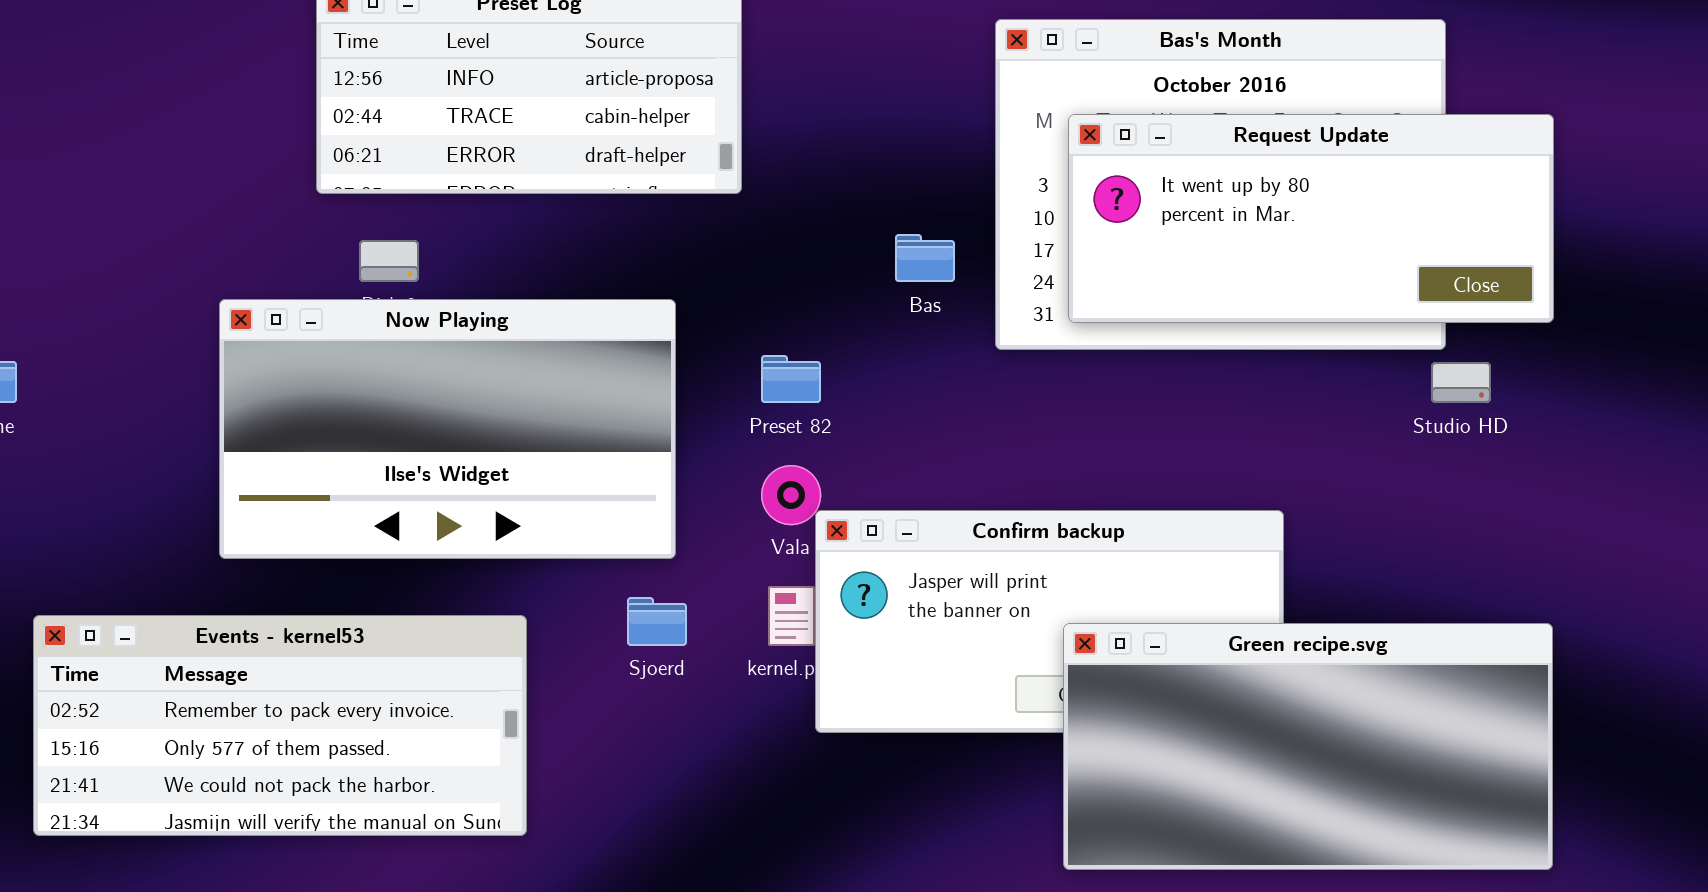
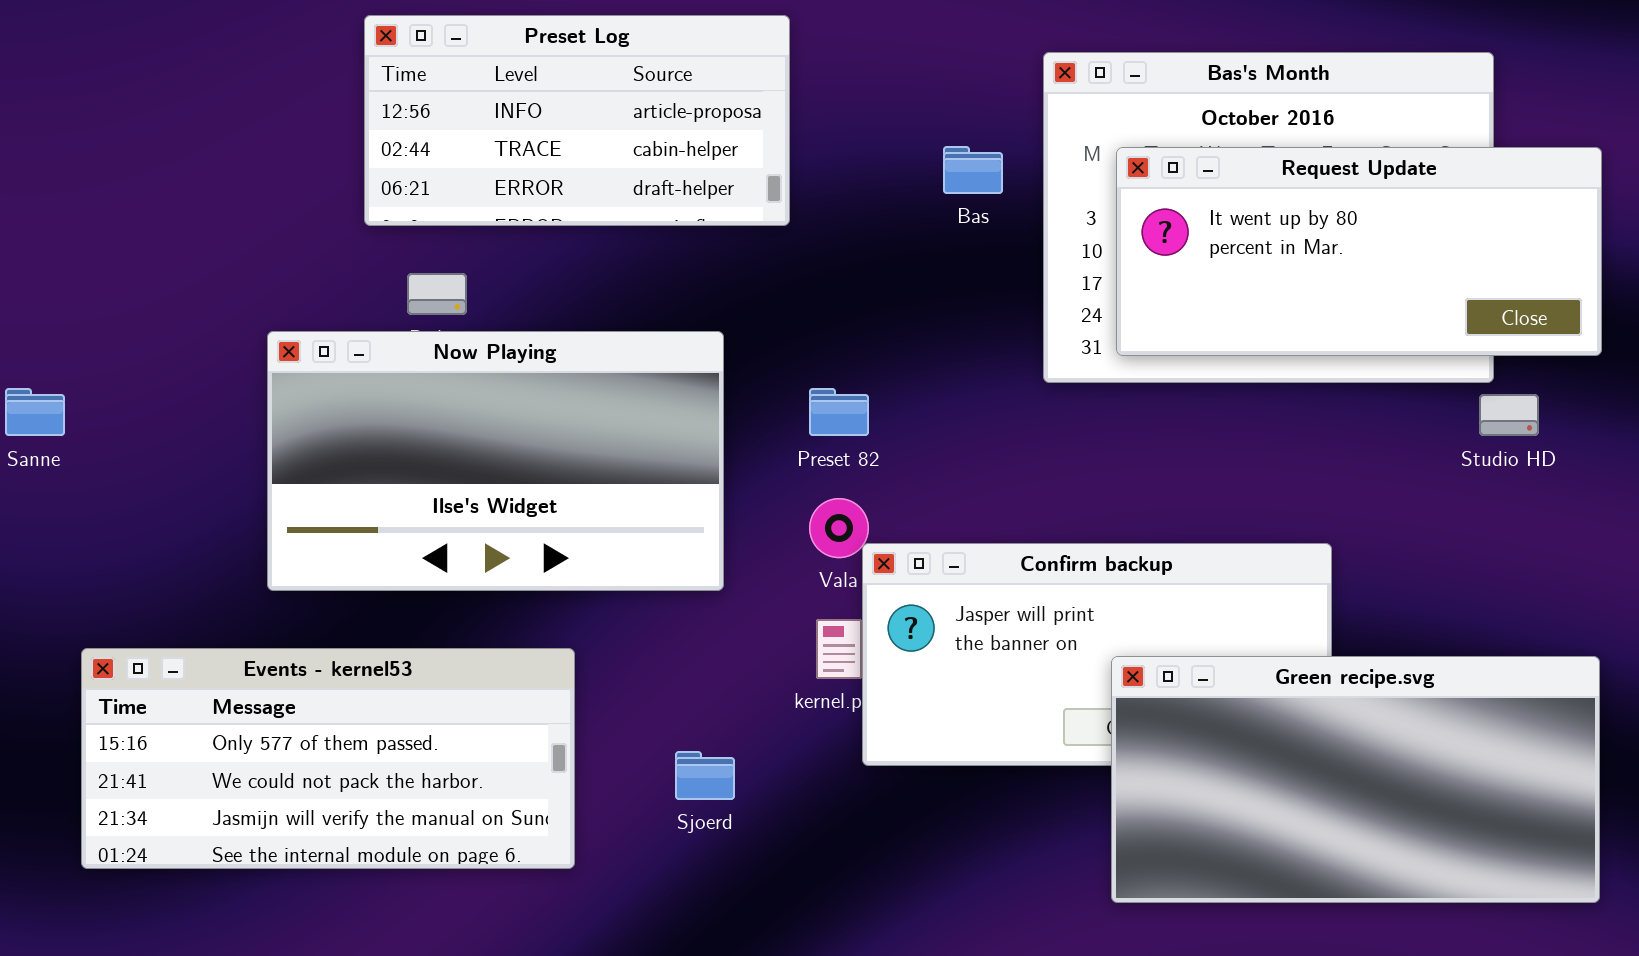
Bas: [895,234,955,282] -> [943,146,1003,194], moved
Sjoerd: [627,597,687,646] -> [675,751,735,800], moved
Events - kernel53: [33,615,527,836] -> [81,648,575,869], scrolled down 1 row

